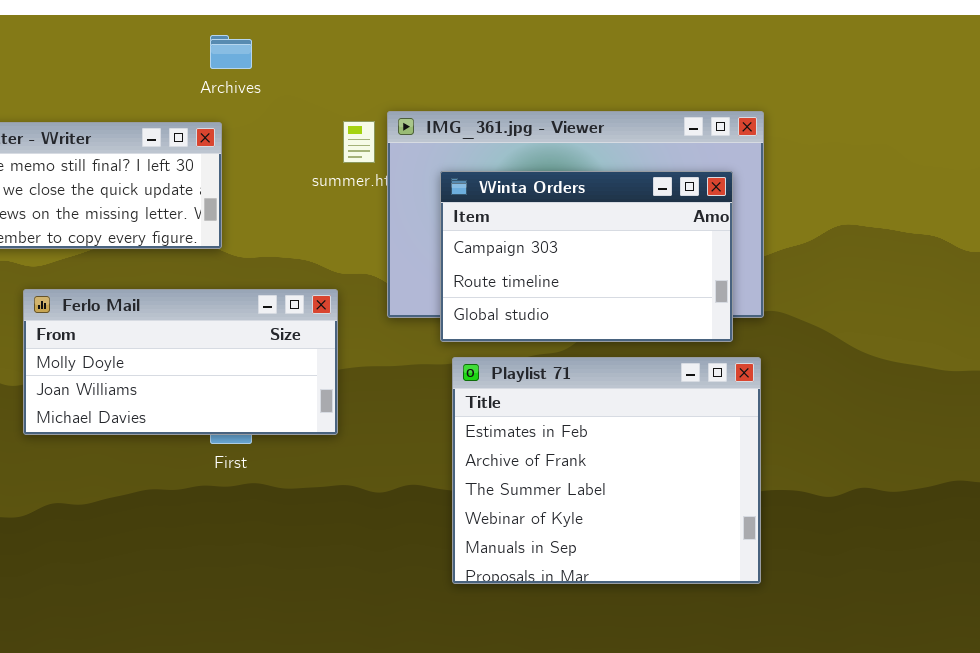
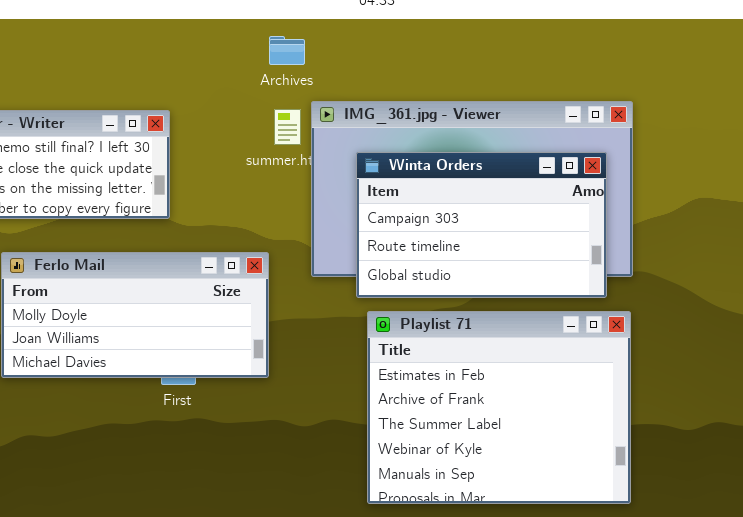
Archives: [210,35,252,69] -> [269,36,305,65], moved

